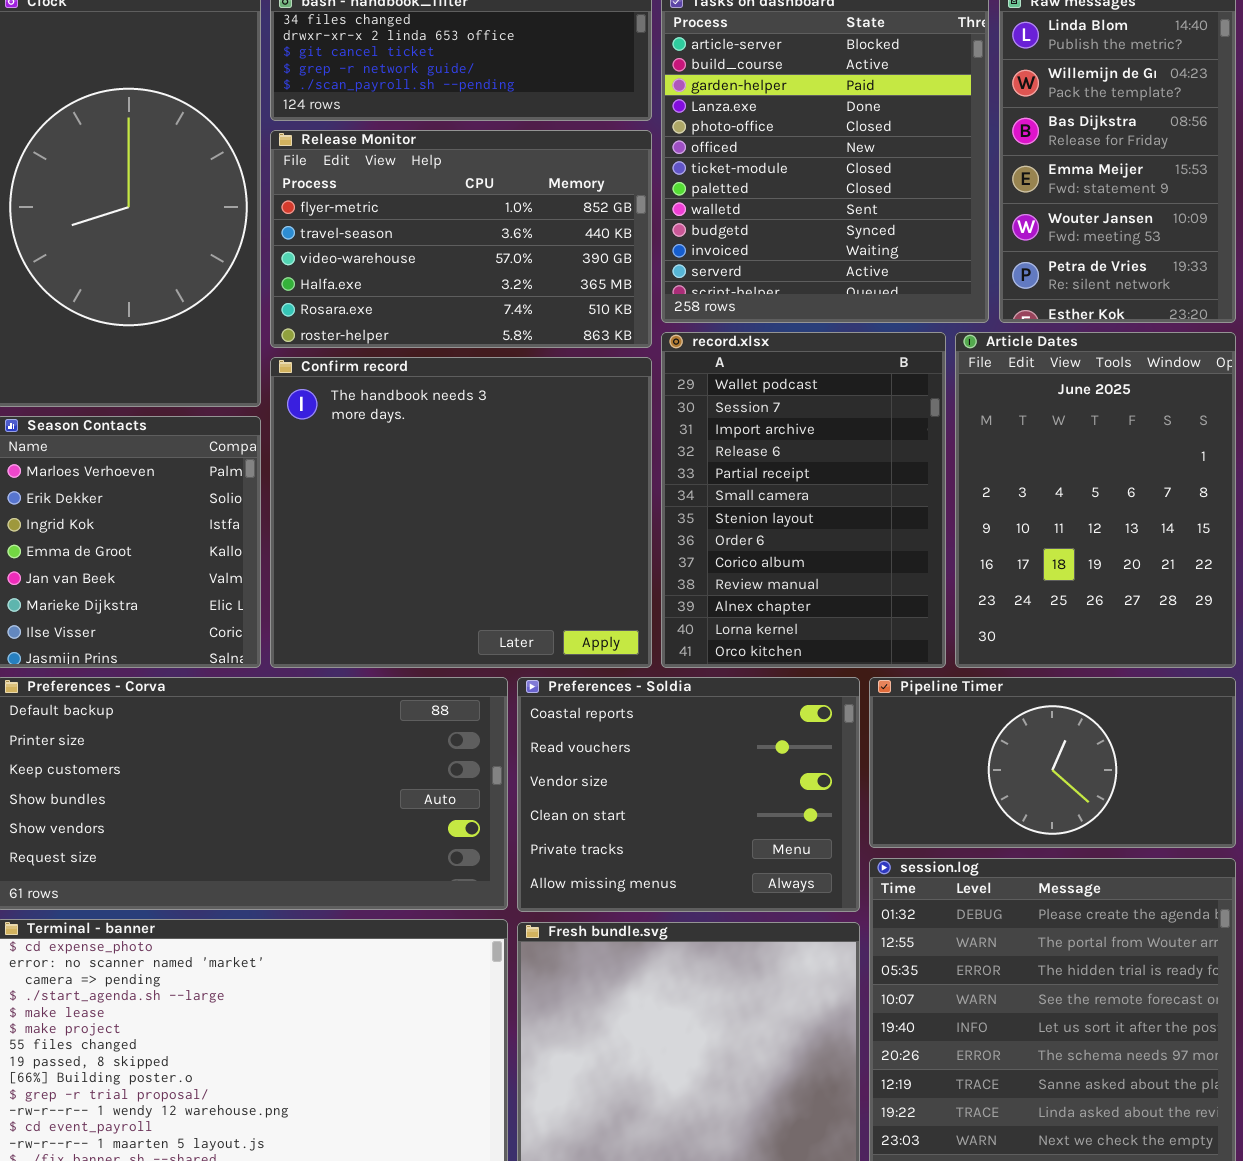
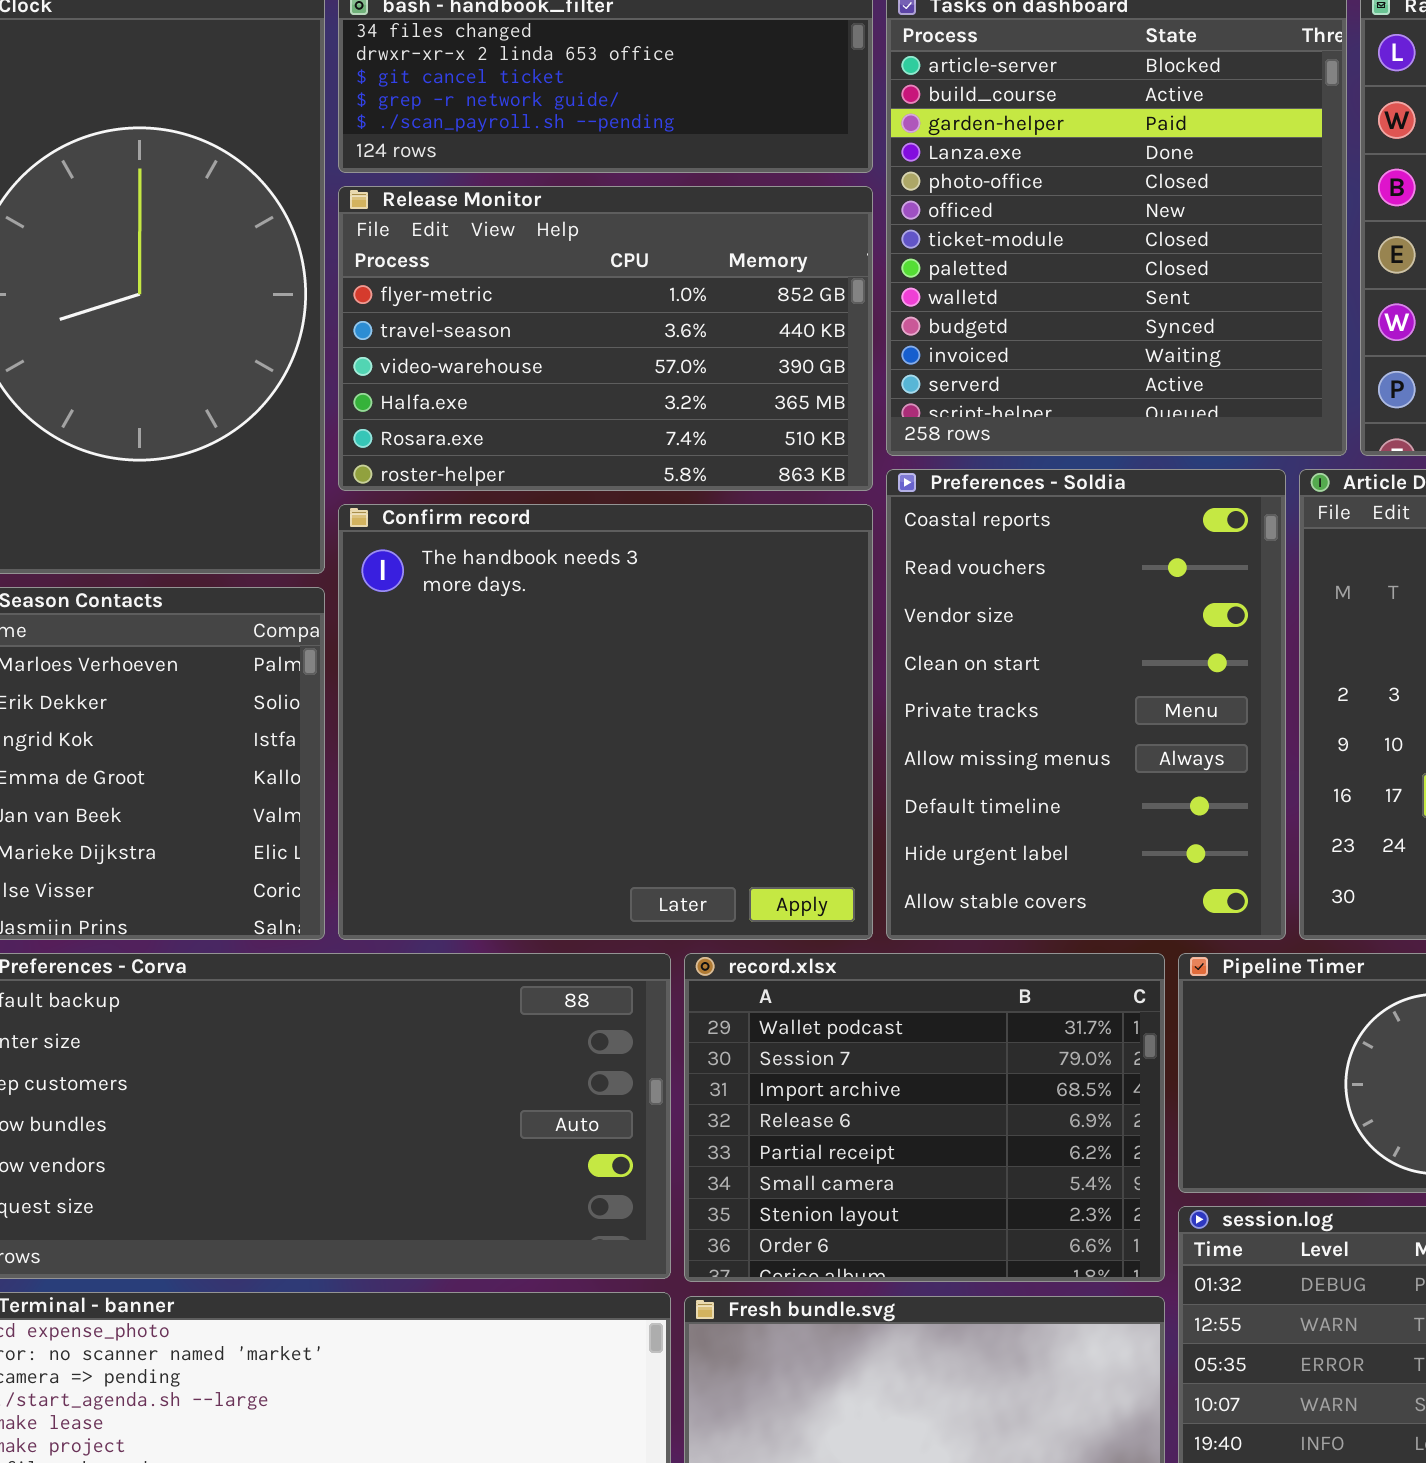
record.xlsx: [661,332,946,668] -> [684,953,1165,1282], moved, resized
Preferences - Soldia: [517,677,860,912] -> [886,469,1286,940], moved, resized

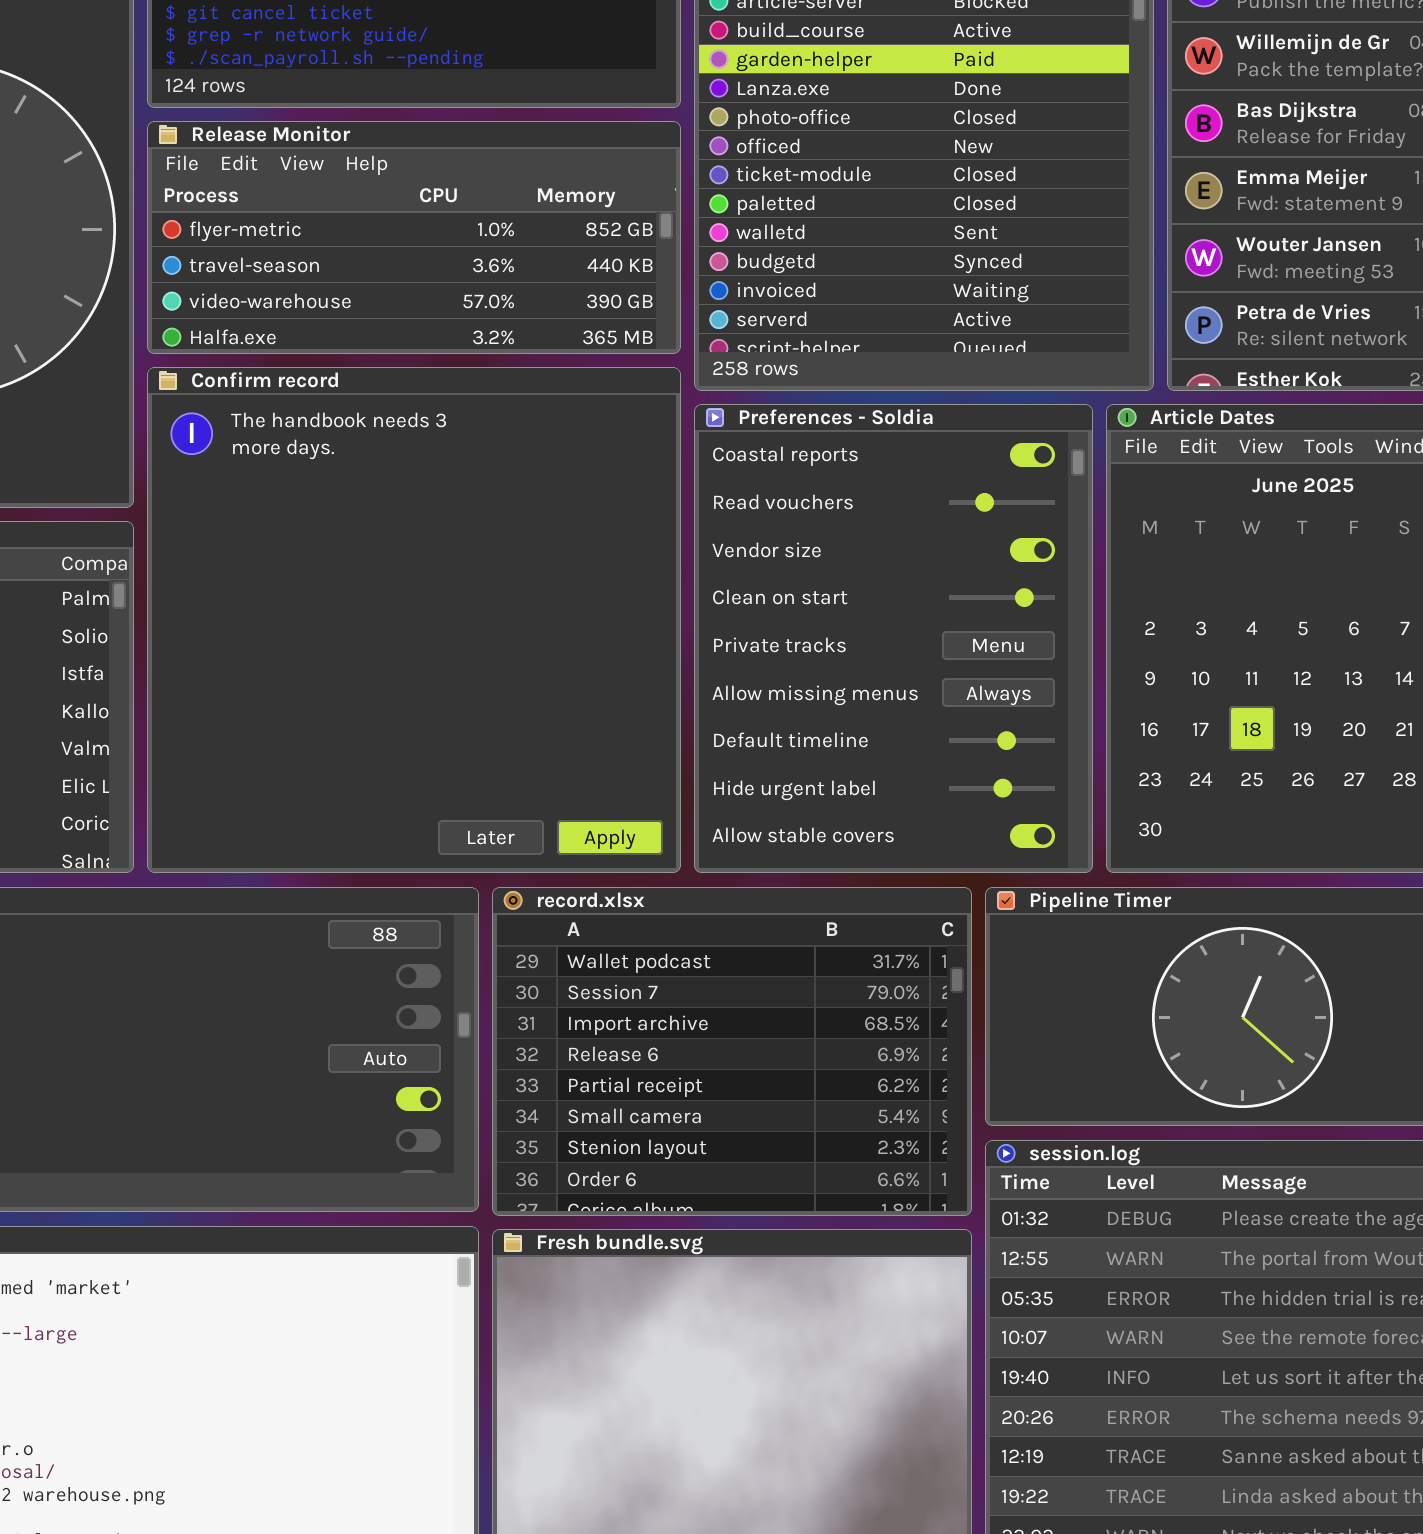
Release Monitor: [338,186,873,491] -> [147,121,681,354], resized
Confirm record: [338,504,873,940] -> [147,367,681,873], resized

